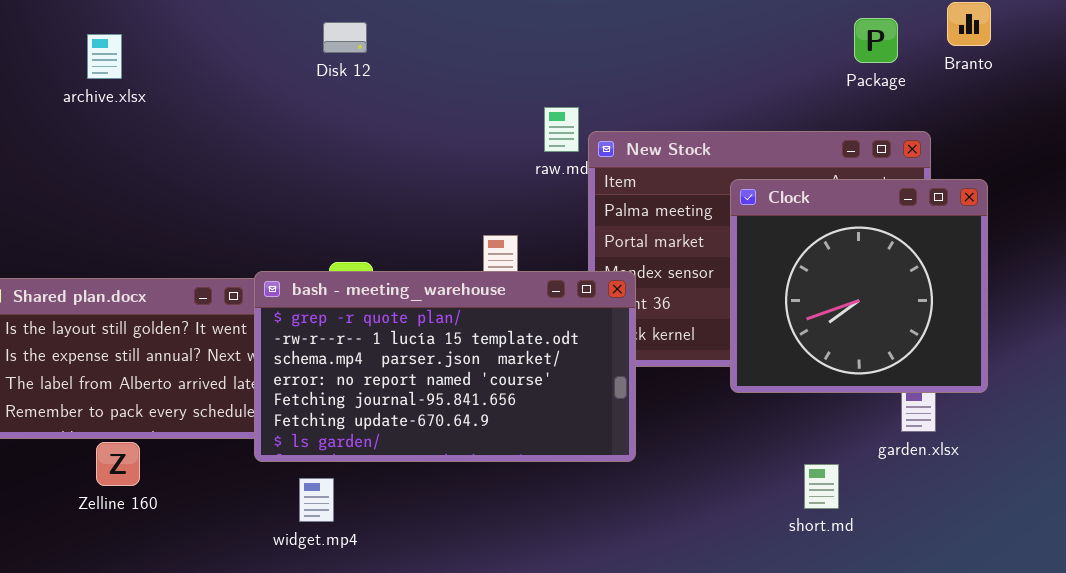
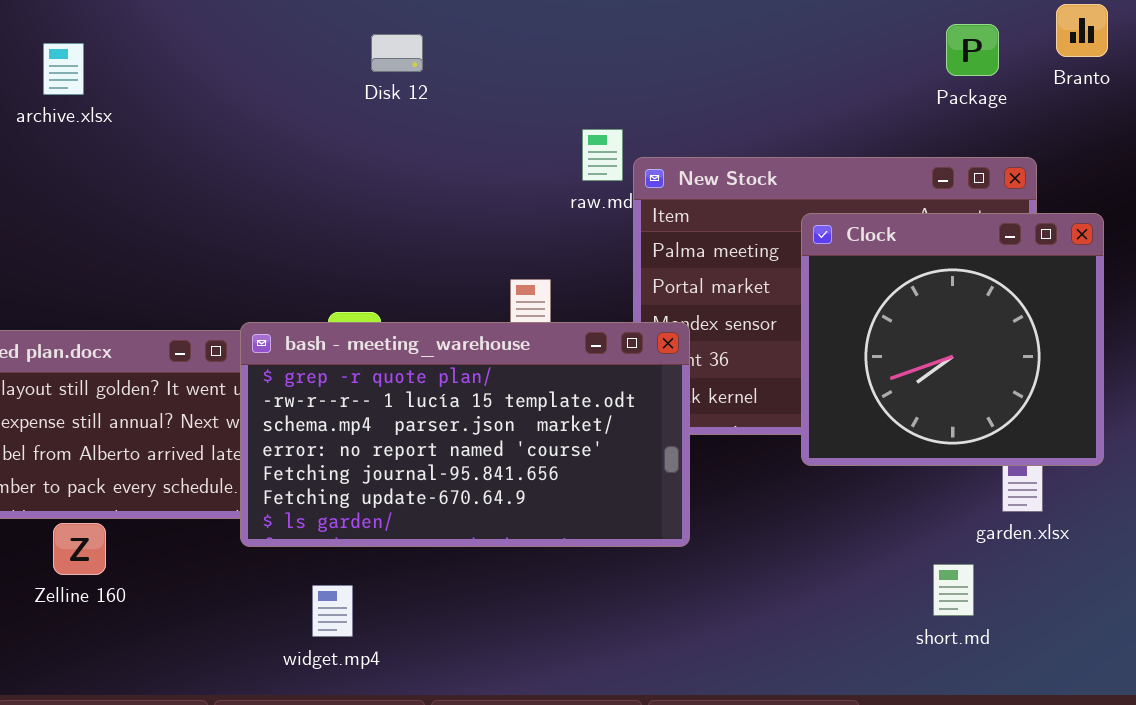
Disk 12: [323,22,367,53] -> [371,34,423,72], moved
short.md: [804,464,839,509] -> [933,564,974,616], moved
widget.mp4: [299,478,334,522] -> [312,585,353,637], moved

